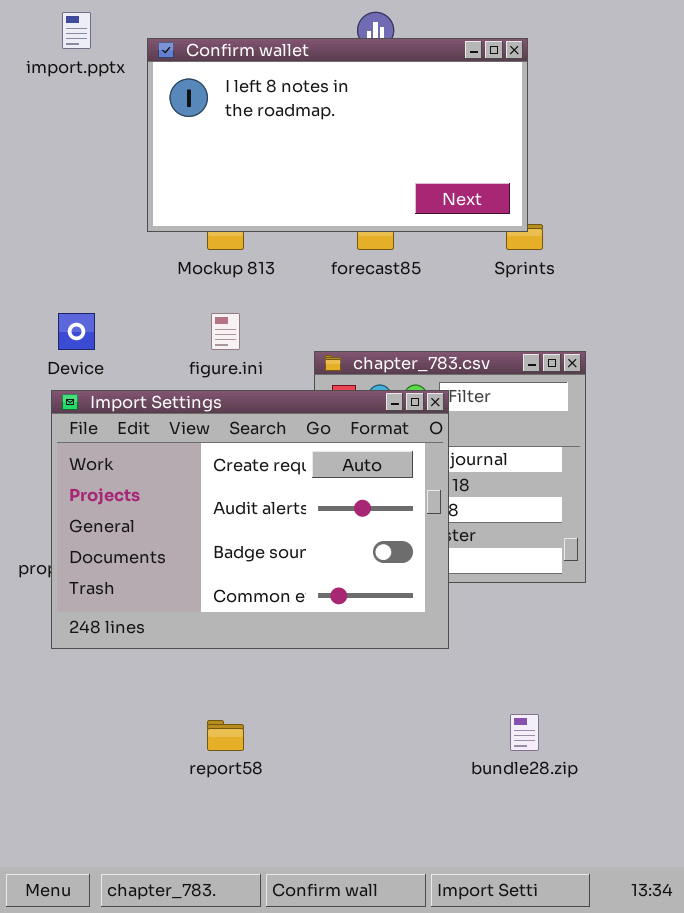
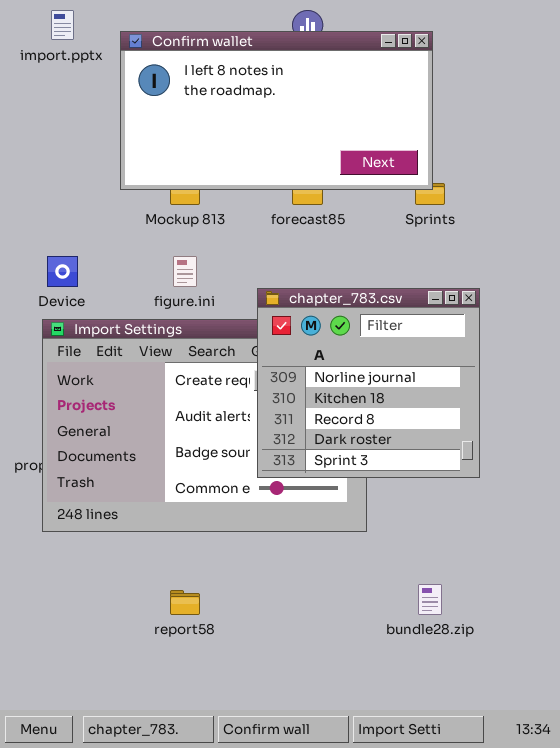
chapter_783.csv: [314,351,586,583] -> [257,288,480,478], raised

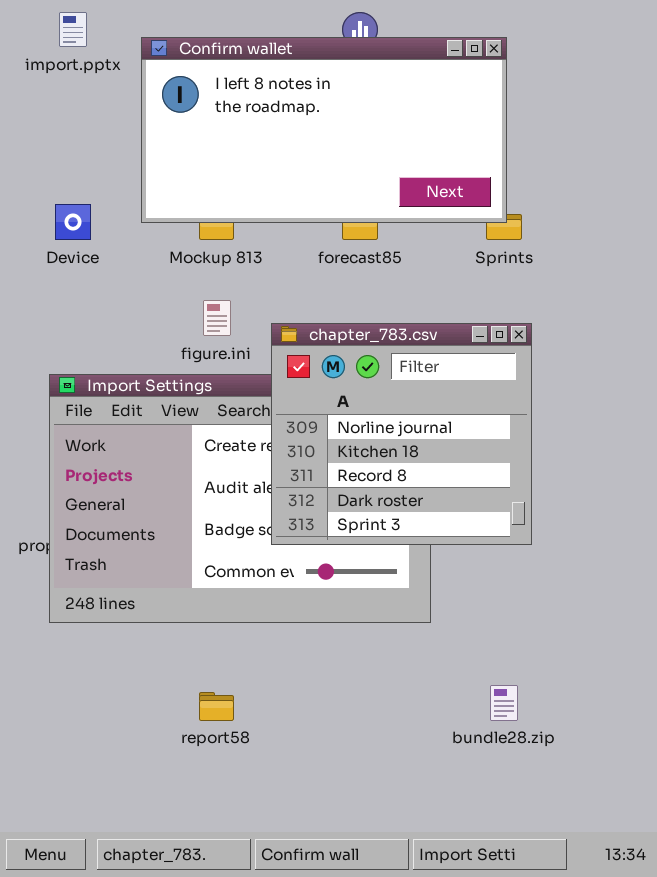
Device: [47,256,78,287] -> [55,204,91,240], moved
chapter_783.csv: [257,288,480,478] -> [271,323,532,545], moved

